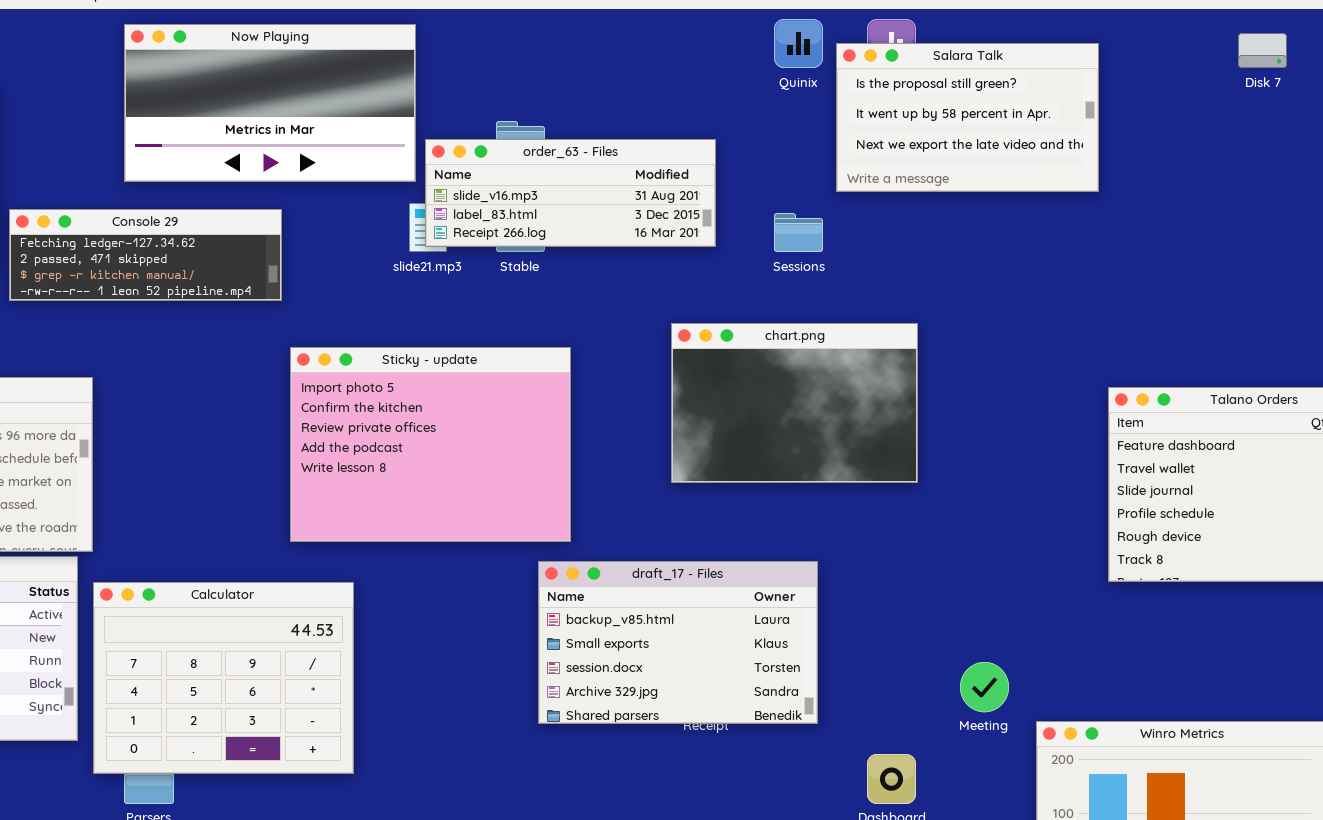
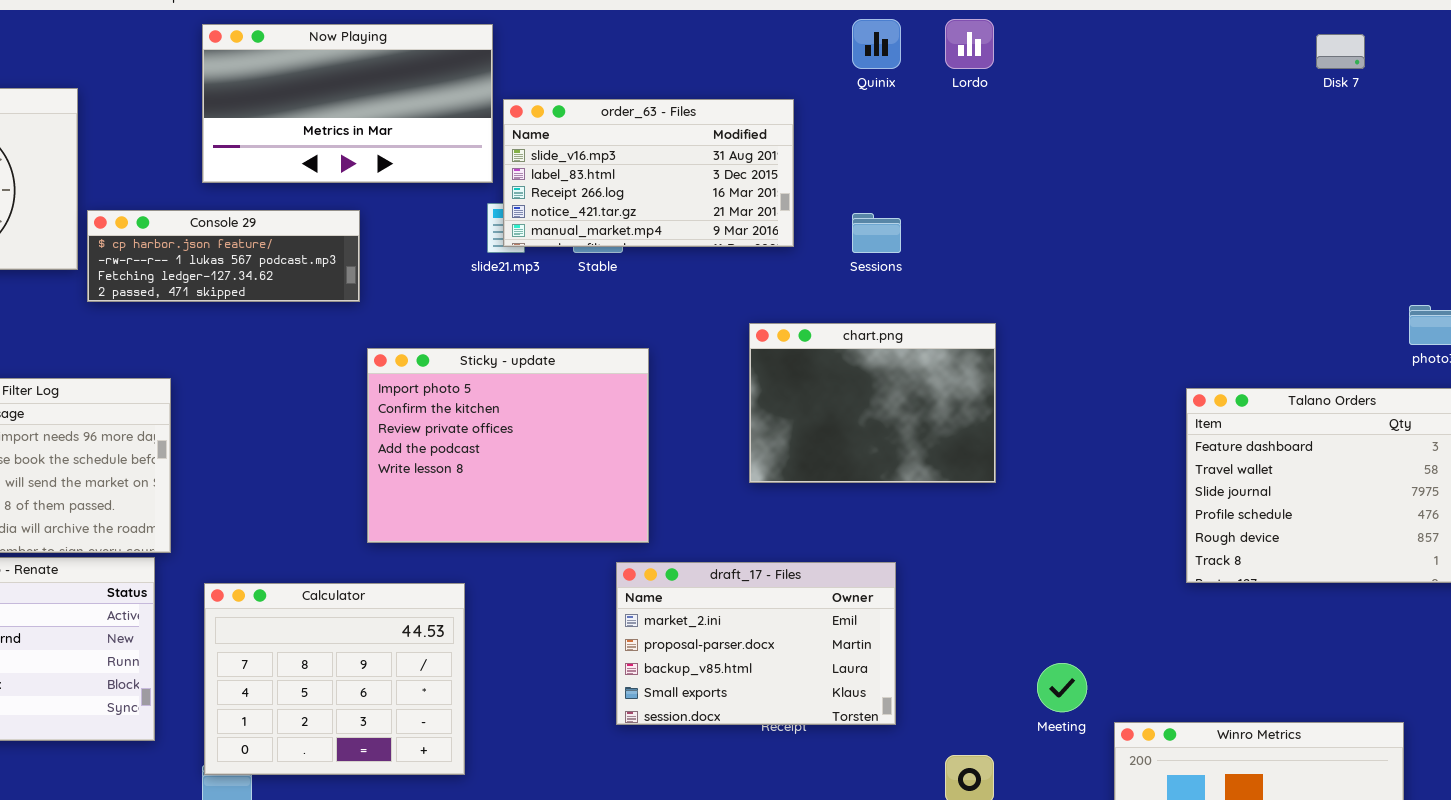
Salara Talk: [836,43,1099,192] -> none, closed
order_63 - Files: [425,139,716,247] -> [503,99,794,247], resized
Console 29: [9,209,282,301] -> [87,210,360,302], scrolled up 2 rows
draft_17 - Files: [538,561,818,724] -> [616,562,896,725], scrolled up 2 rows
Calculator: [93,582,354,774] -> [204,583,465,775], moved

